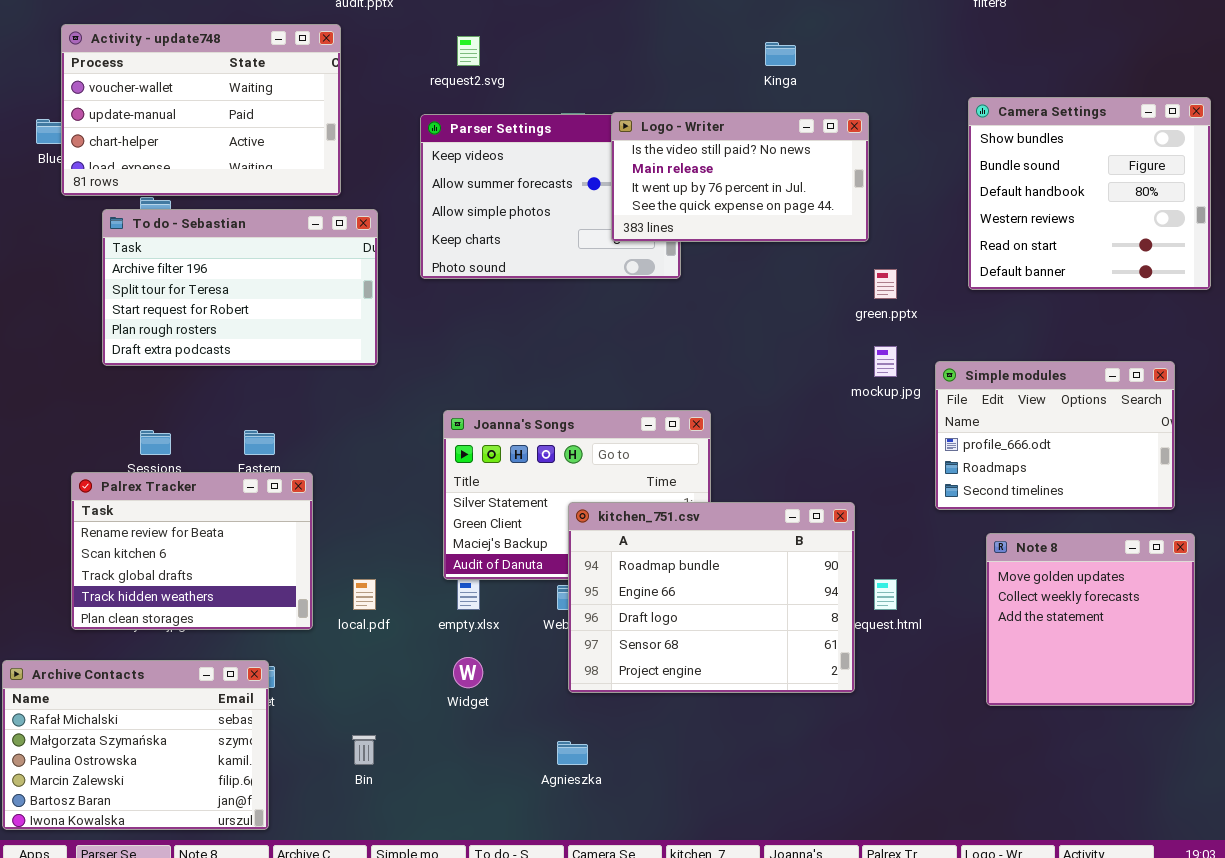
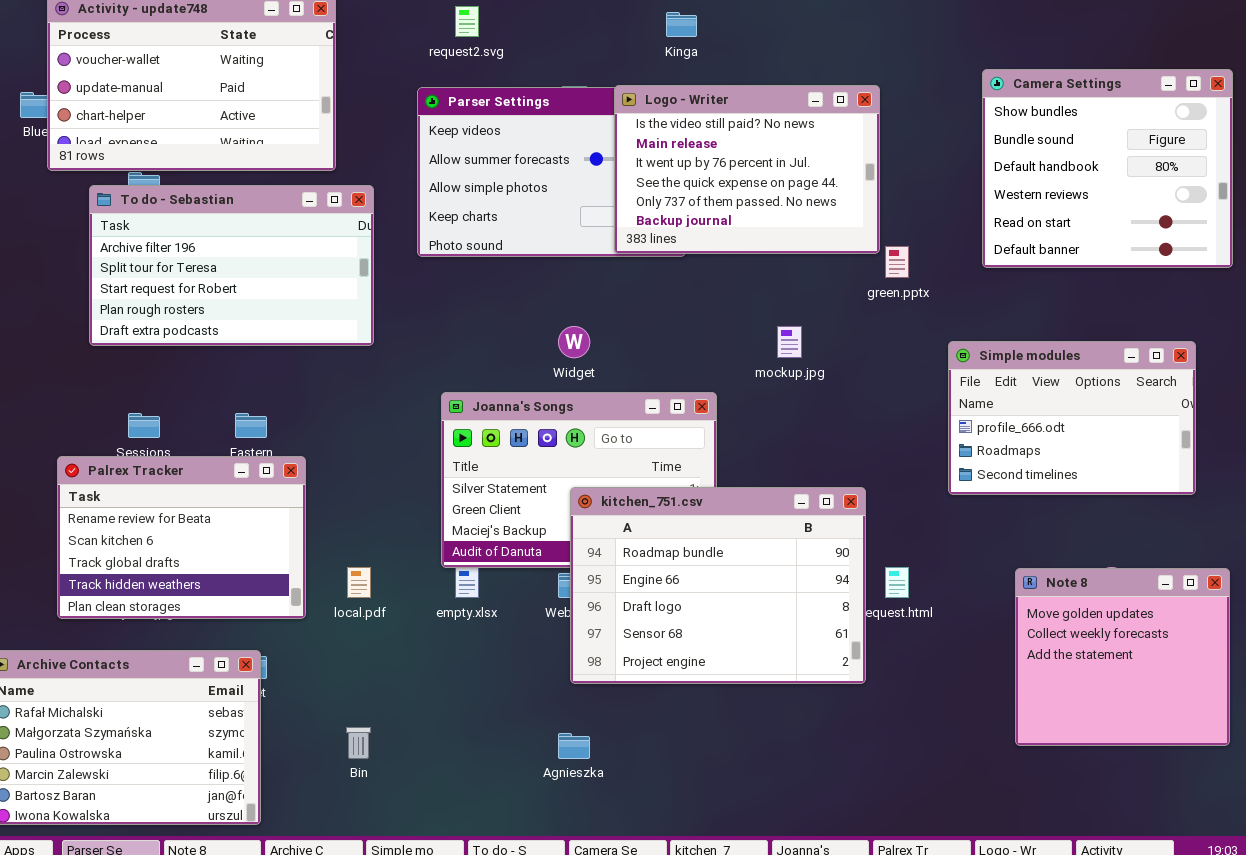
Kinga: [765,42,796,66] -> [666,12,697,37], moved
Logo - Writer: [611,112,869,242] -> [614,85,880,254], resized
mockup.jpg: [874,346,897,377] -> [777,326,802,358], moved
Note 8: [986,533,1195,706] -> [1015,568,1230,746], moved
Widget: [453,657,483,688] -> [558,326,590,358], moved

